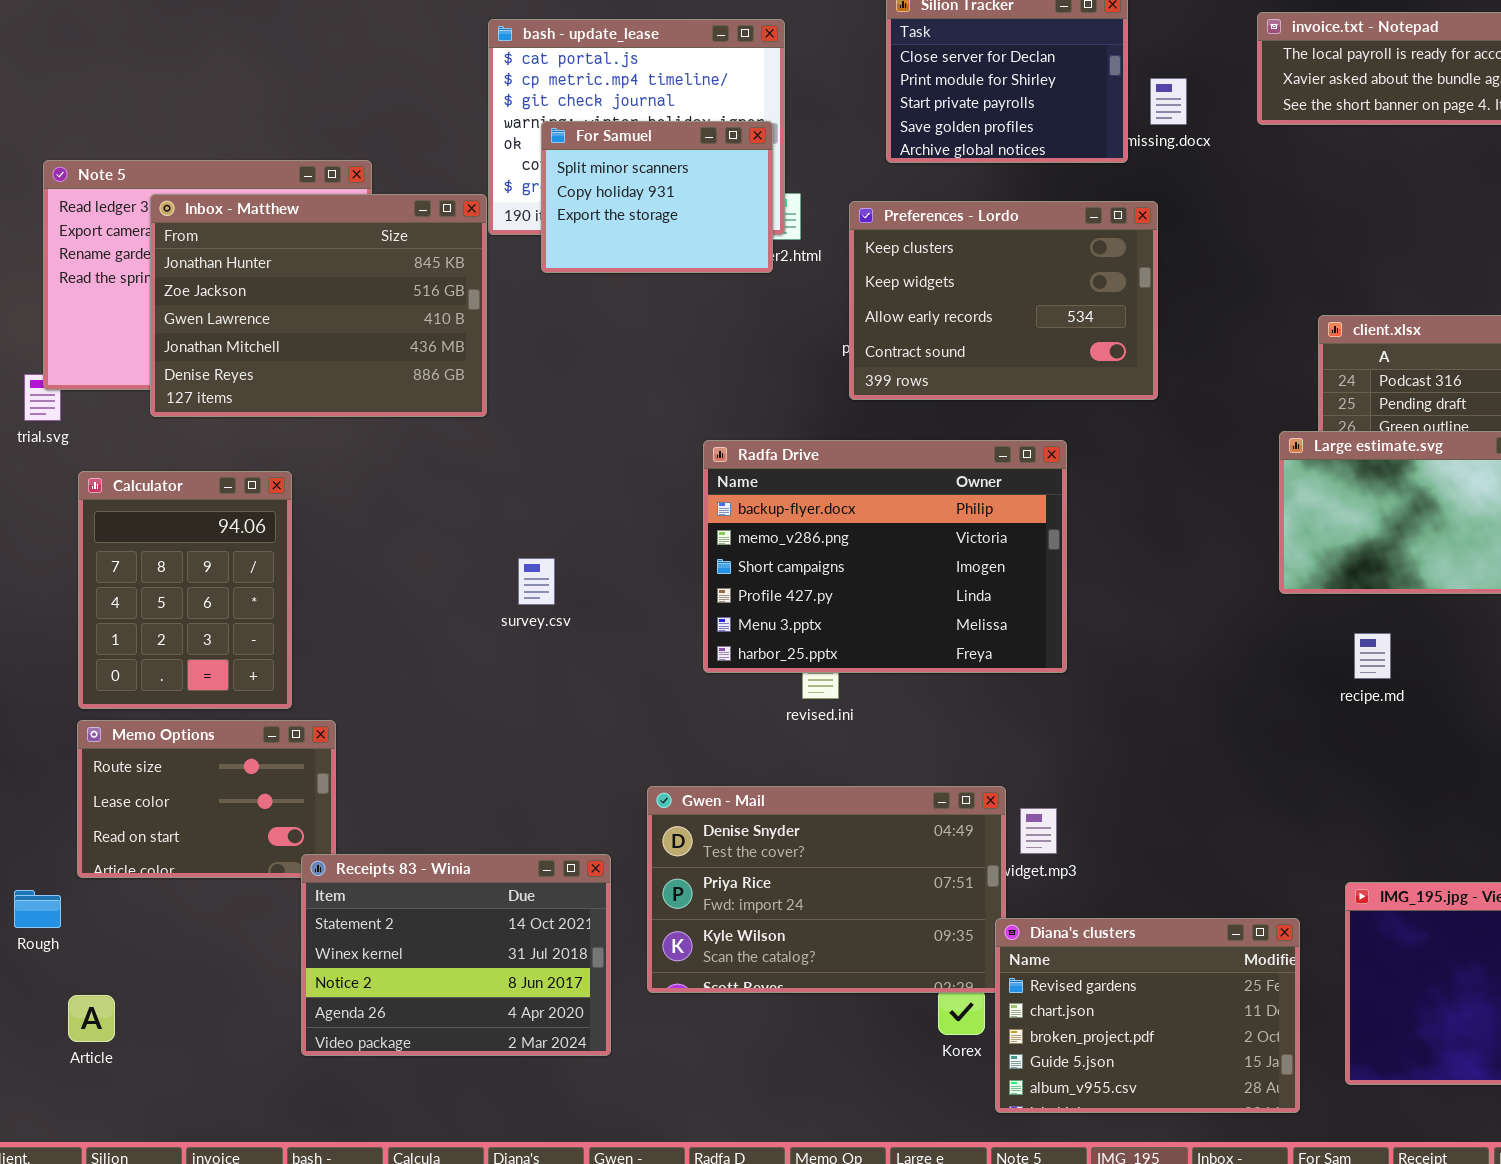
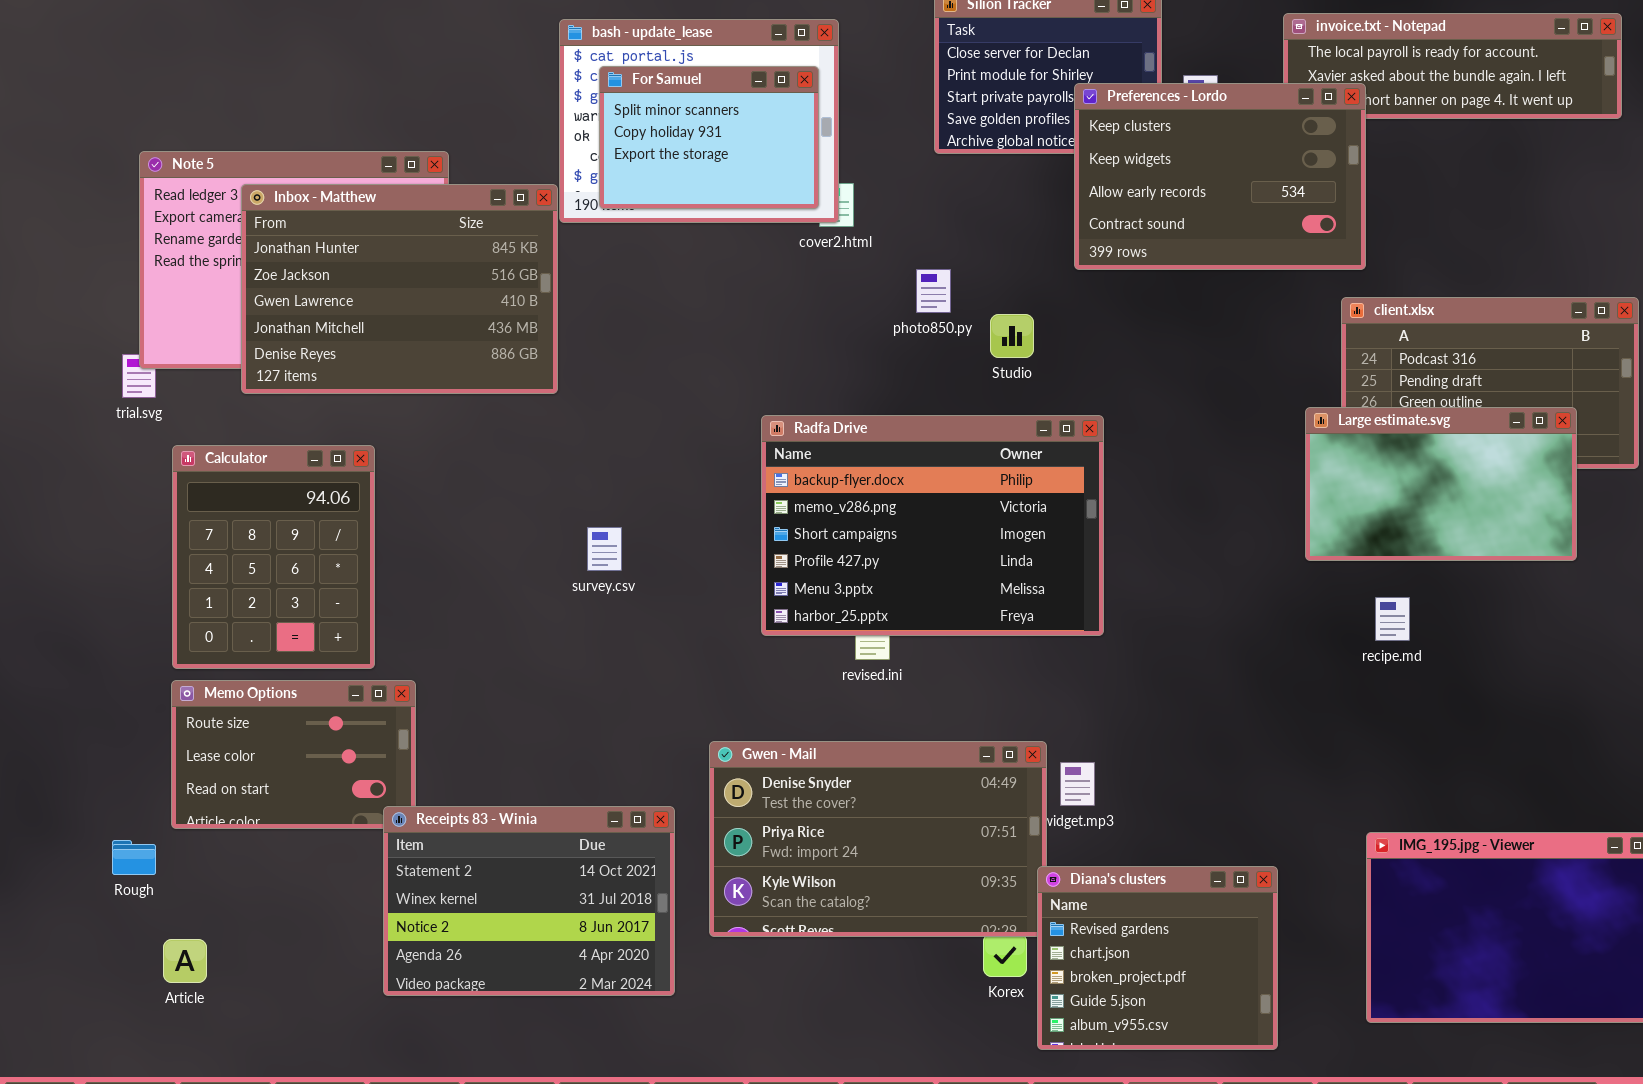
For Samuel: [541,121,773,273] -> [599,66,819,209], moved
Preferences - Lordo: [849,201,1158,400] -> [1074,83,1366,270], moved
Diana's clusters: [995,918,1300,1113] -> [1037,866,1278,1050], resized

